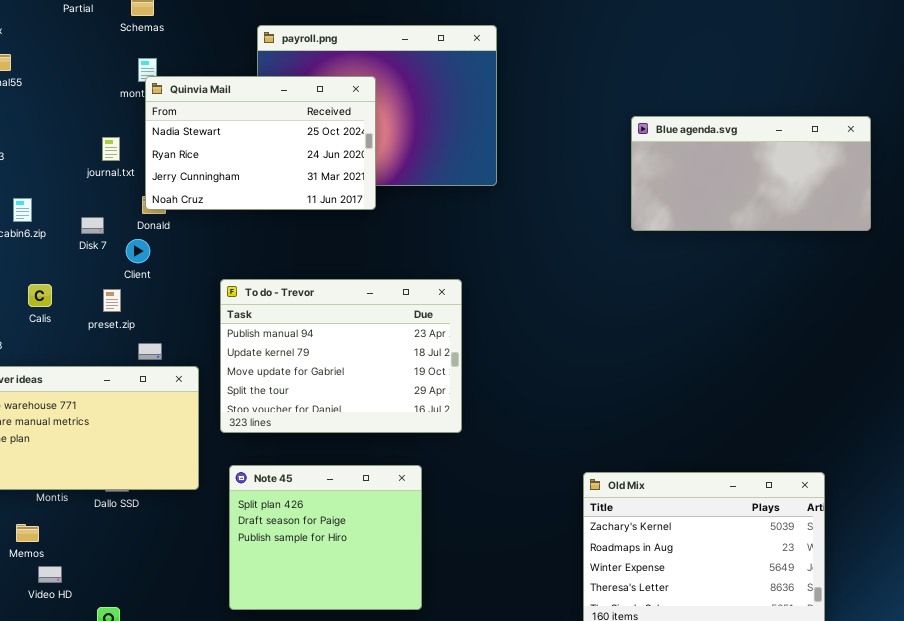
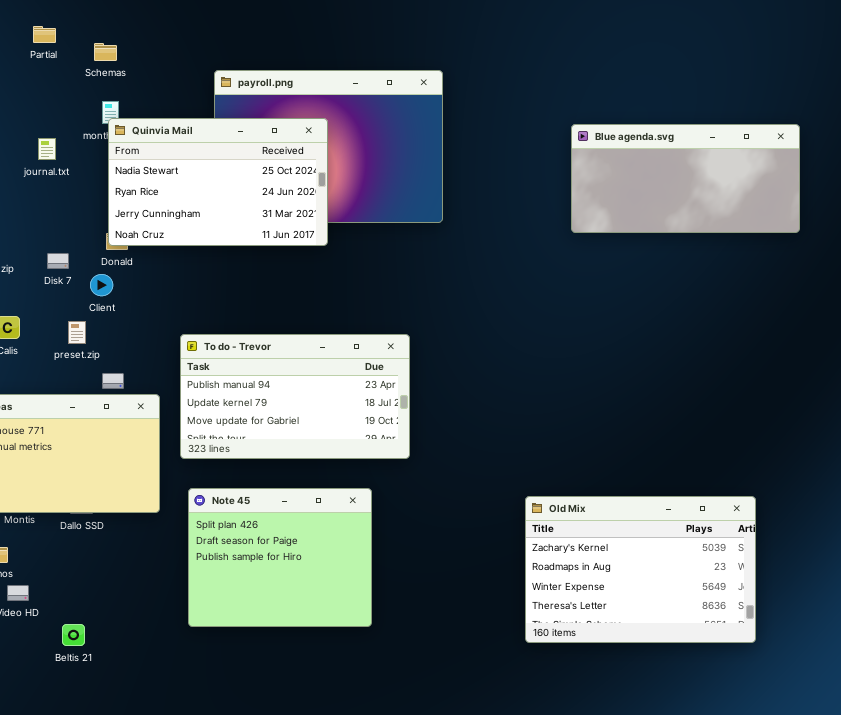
Blue agenda.svg: [631,116,871,231] -> [571,124,800,233], moved
journal.txt: [102,137,120,161] -> [38,138,56,160], moved
To do - Trevor: [220,279,462,433] -> [180,334,410,459], resized

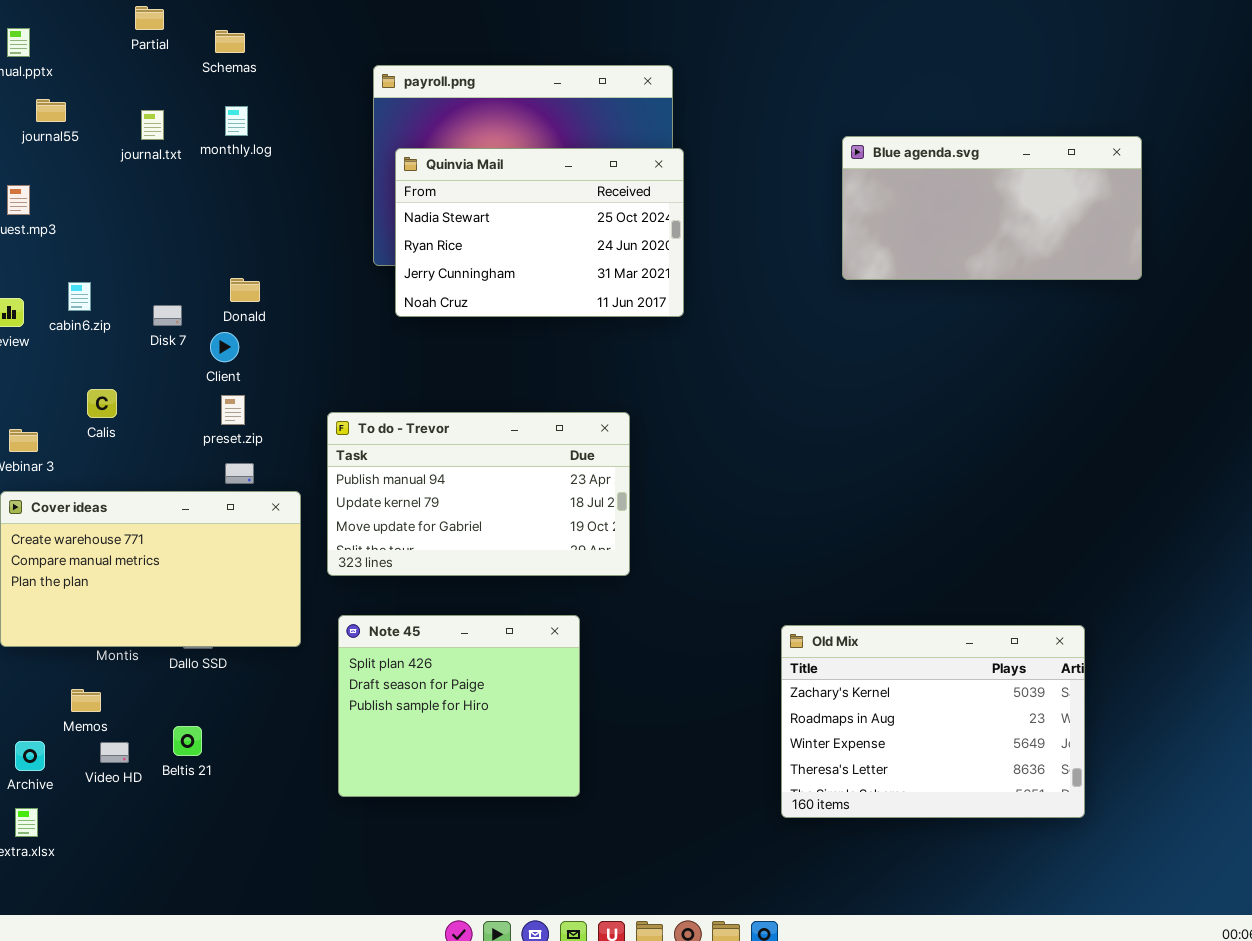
Quinvia Mail: [108,118,328,246] -> [395,148,684,317], moved
journal.txt: [38,138,56,160] -> [141,110,164,140], moved
preset.zip: [68,321,86,344] -> [221,395,245,425], moved
Beltis 21: [62,624,85,646] -> [173,726,202,756], moved

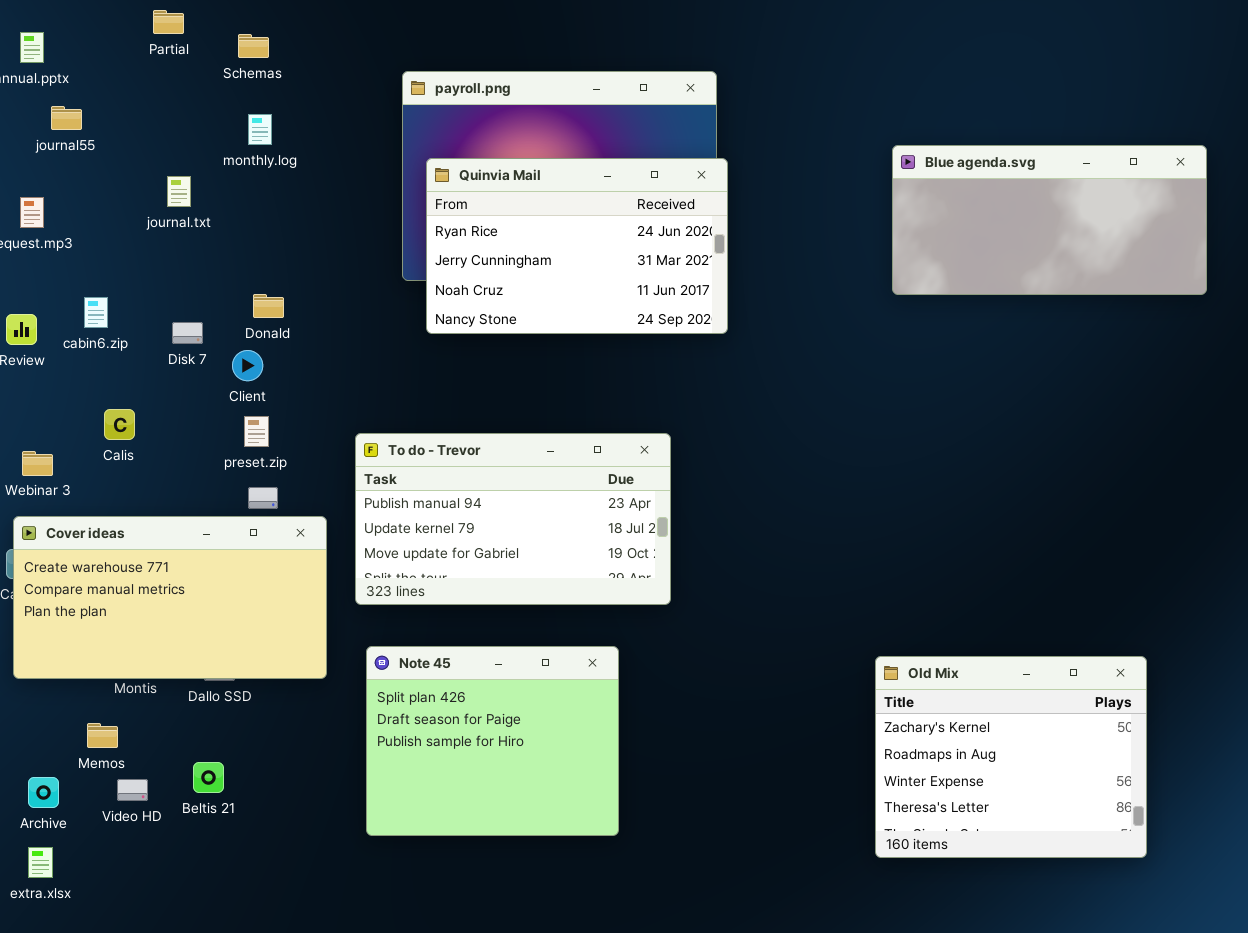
journal.txt: [141,110,164,140] -> [167,176,191,207], moved
Quinvia Mail: [395,148,684,317] -> [426,158,728,334], scrolled down 1 row
Old Mix: [781,625,1085,818] -> [875,656,1147,858], resized

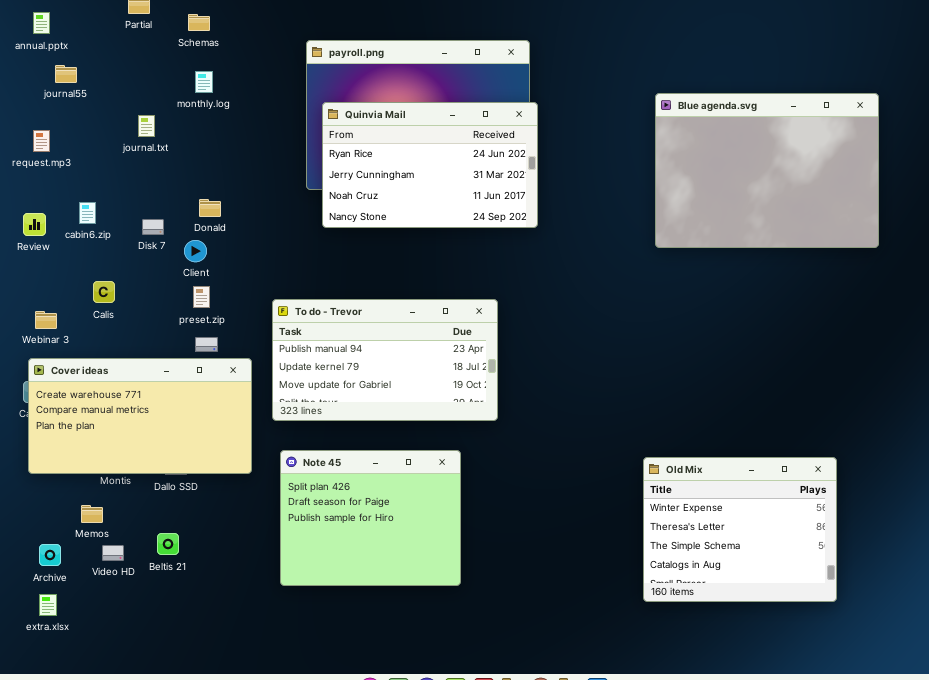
Blue agenda.svg: [892,145,1207,295] -> [655,93,879,248], resized
Old Mix: [875,656,1147,858] -> [643,457,837,602], scrolled down 2 rows

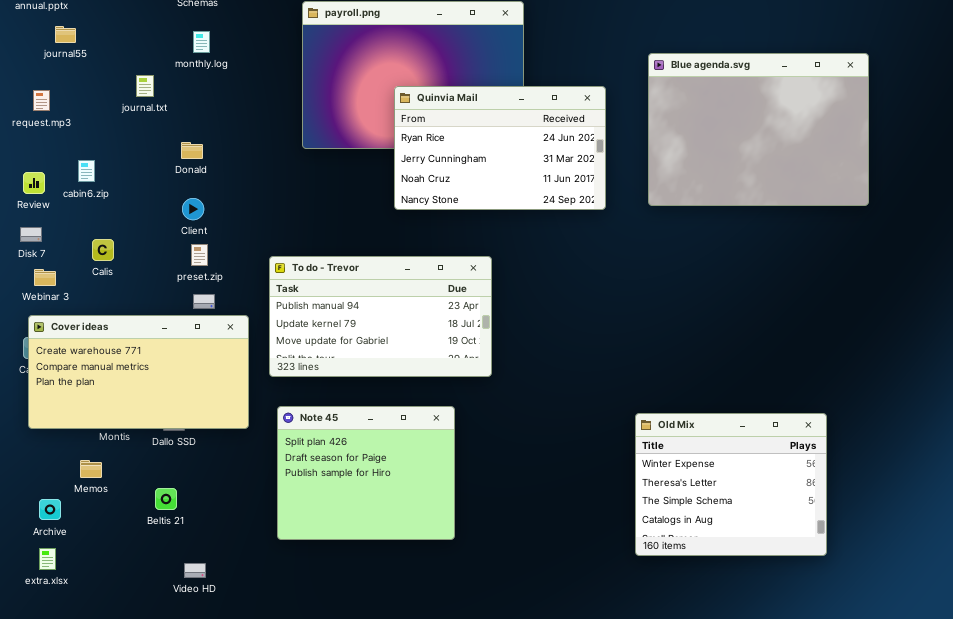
Quinvia Mail: [322,102,538,228] -> [394,86,606,210], moved
Donald: [199,199,221,217] -> [181,142,203,159], moved
Disk 7: [142,219,164,235] -> [20,227,42,242], moved
Video HD: [102,545,124,561] -> [184,563,206,578], moved

